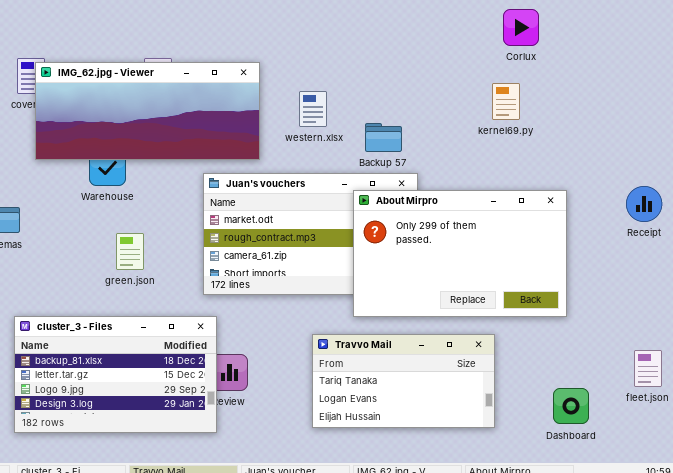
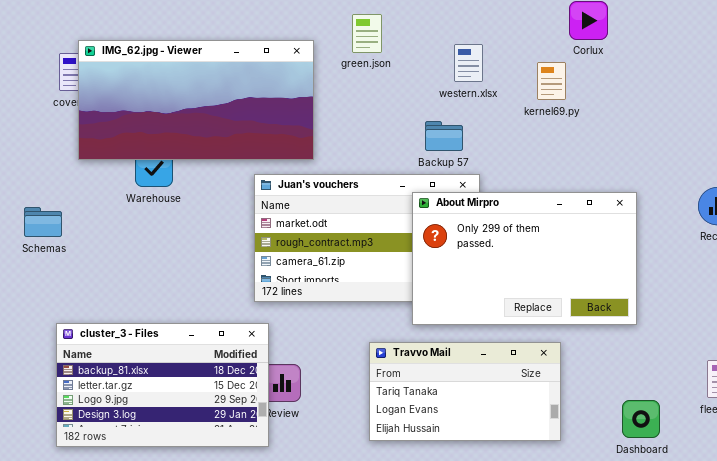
IMG_62.jpg - Viewer: [35,62,260,160] -> [78,40,314,160], resized
kernel69.py: [492,83,520,120] -> [537,62,566,100], moved
western.xlsx: [299,91,327,127] -> [454,44,483,82], moved
green.json: [116,233,144,270] -> [352,14,382,53], moved

